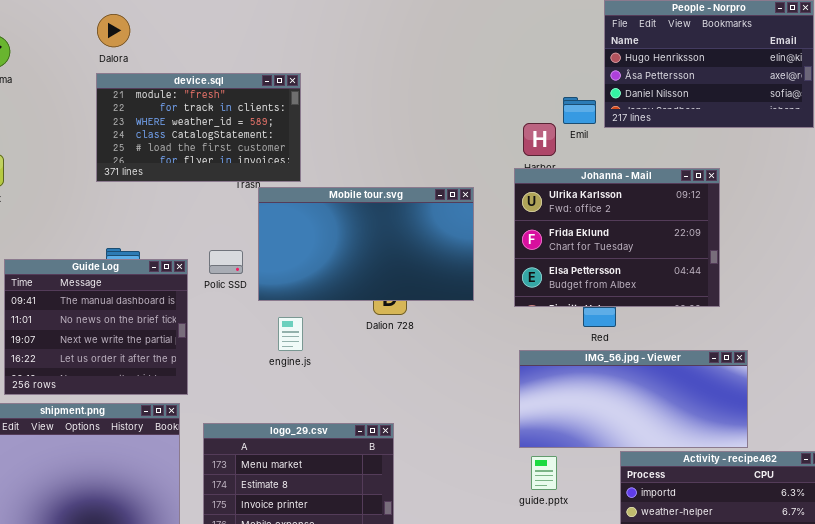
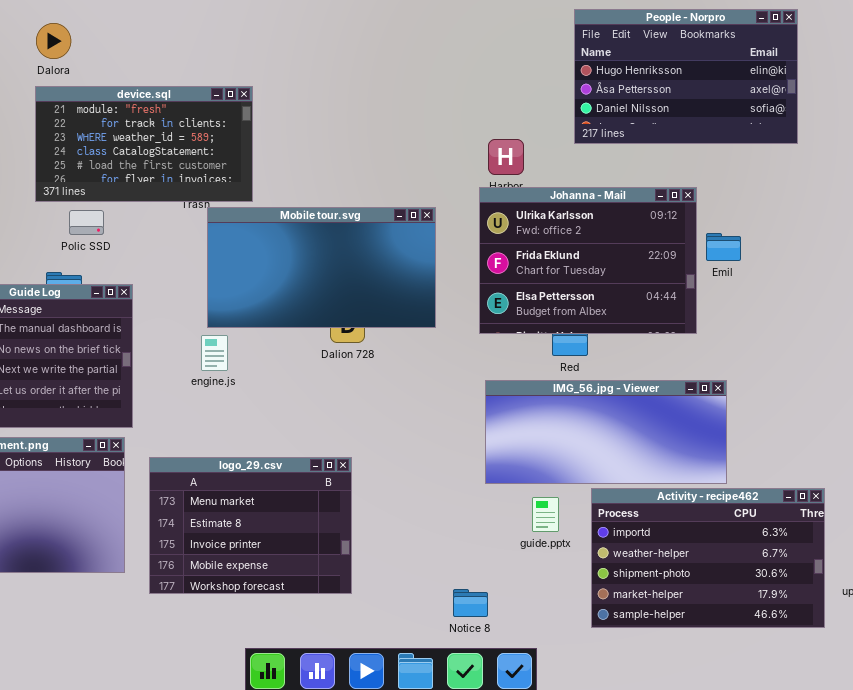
Emil: [563,97,596,124] -> [706,233,741,261], moved
Polic SSD: [209,250,243,274] -> [69,210,104,235], moved
engine.js: [278,317,303,351] -> [201,335,228,371], moved
guide.pptx: [531,456,557,490] -> [532,497,559,532], moved

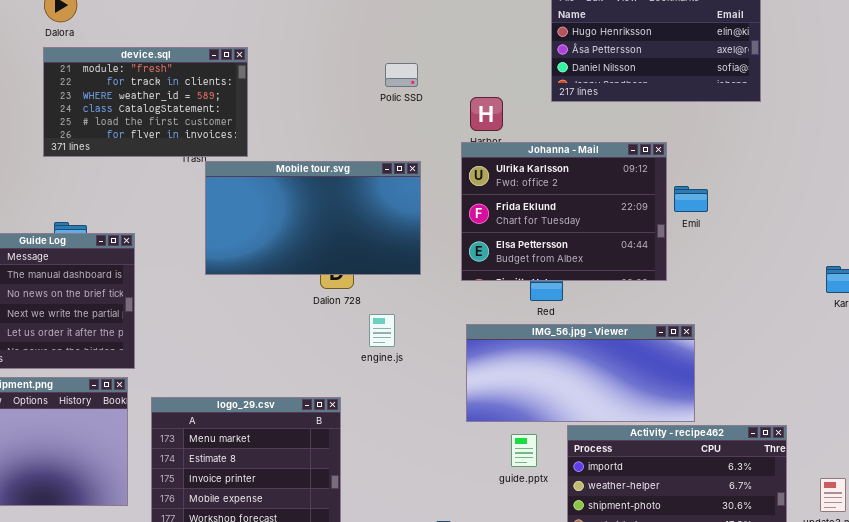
Polic SSD: [69,210,104,235] -> [385,63,418,87], moved
engine.js: [201,335,228,371] -> [369,314,395,347], moved

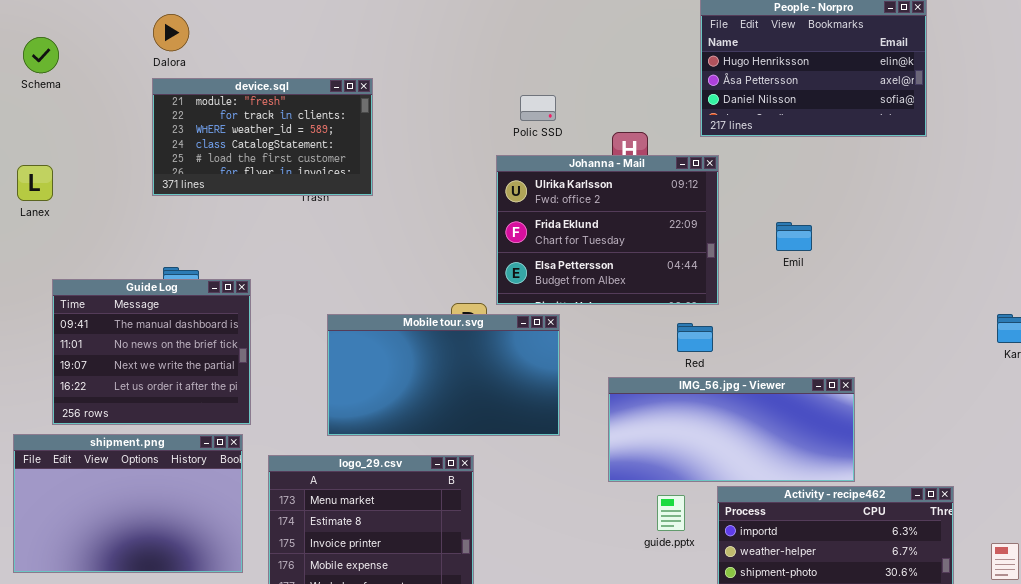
Johanna - Mail: [461,142,667,281] -> [496,155,719,305], moved
Mobile tour.svg: [205,161,421,275] -> [327,314,560,436], moved
Emil: [674,186,708,212] -> [776,222,812,251], moved

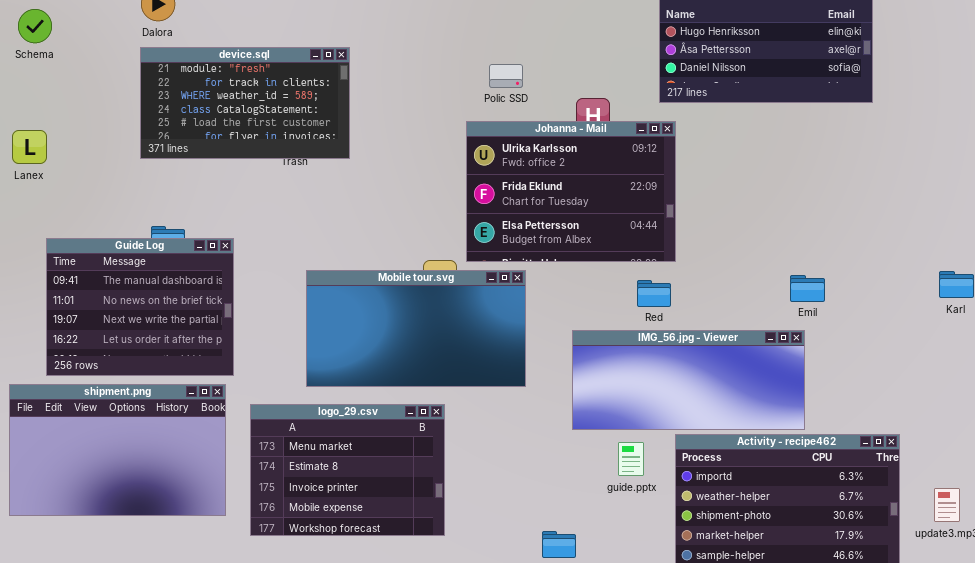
Emil: [776,222,812,251] -> [790,275,825,302], moved

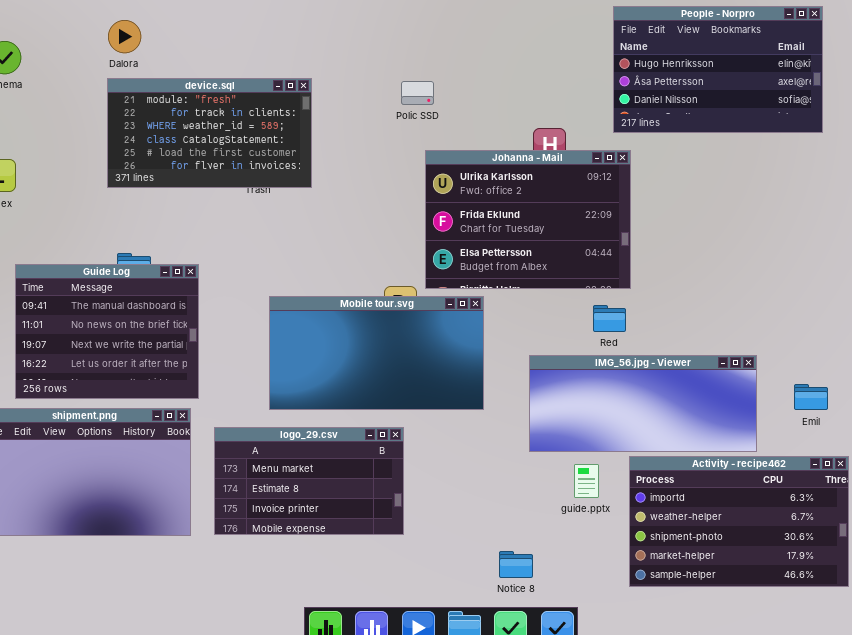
Polic SSD: [489,64,523,88] -> [401,81,434,105], moved
Emil: [790,275,825,302] -> [794,384,828,410], moved
logo_29.csv: [250,404,445,536] -> [214,427,404,535], resized

